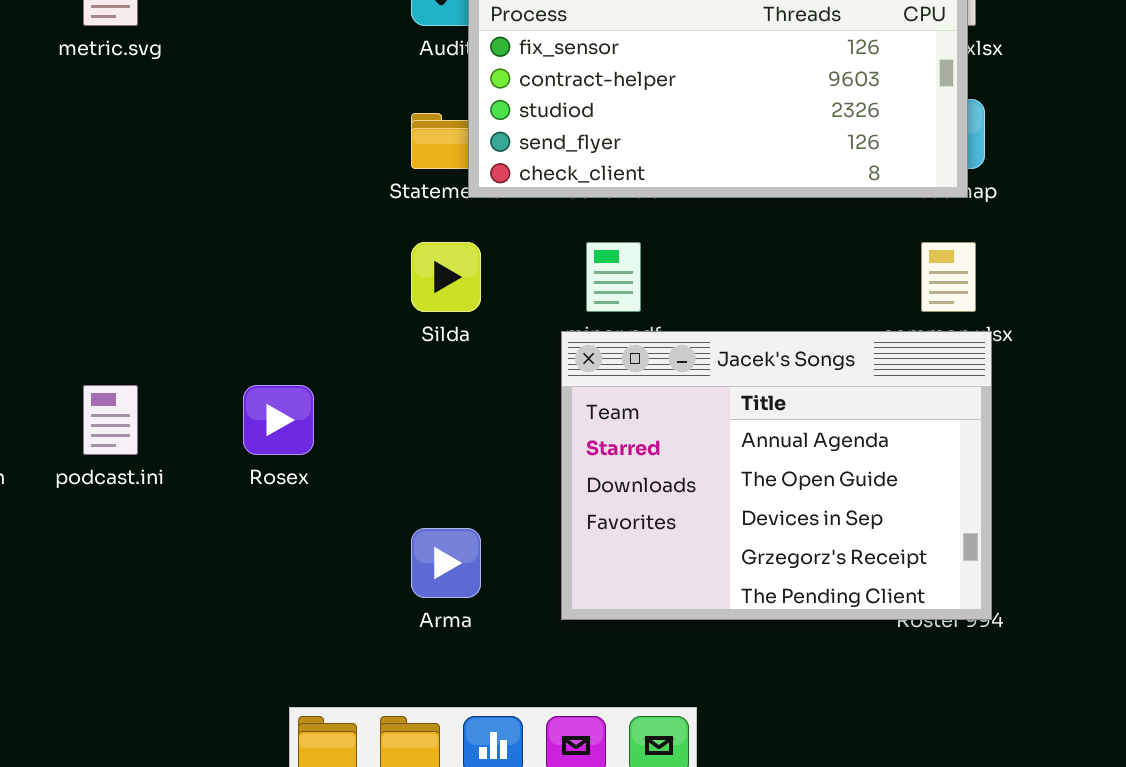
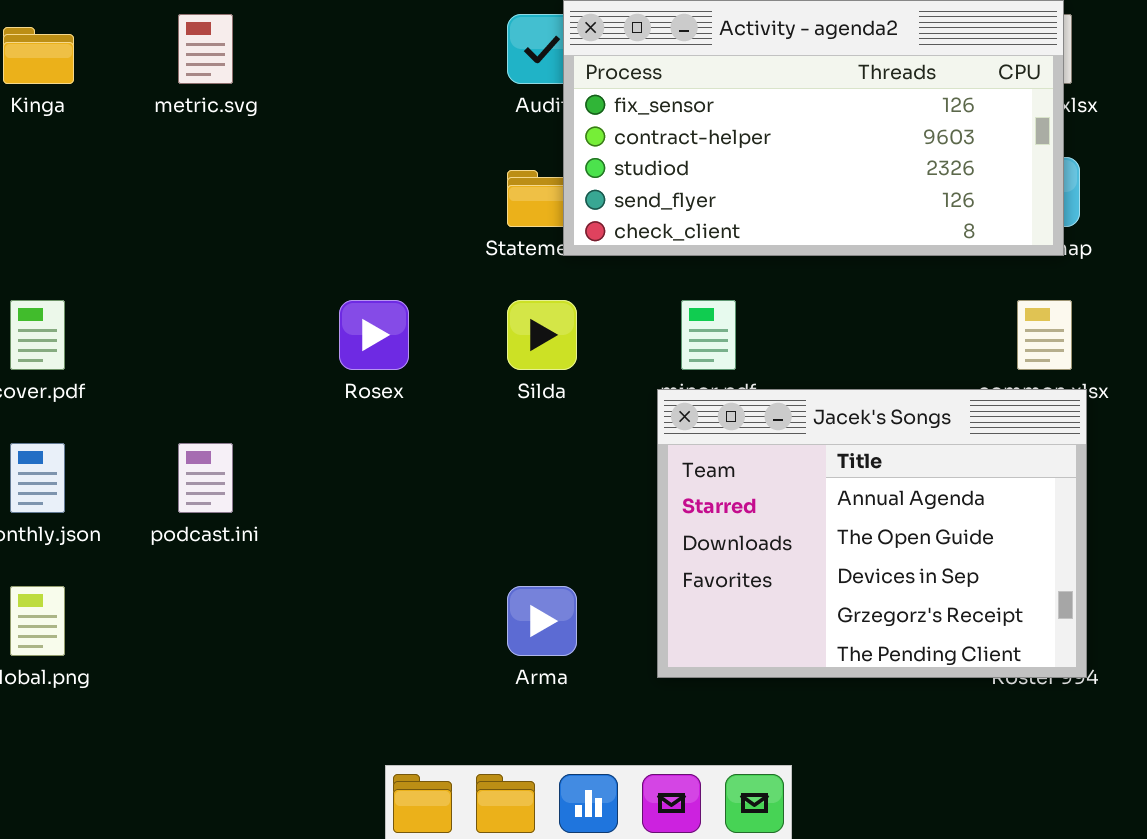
Rosex: [243,385,314,455] -> [339,300,409,370], moved

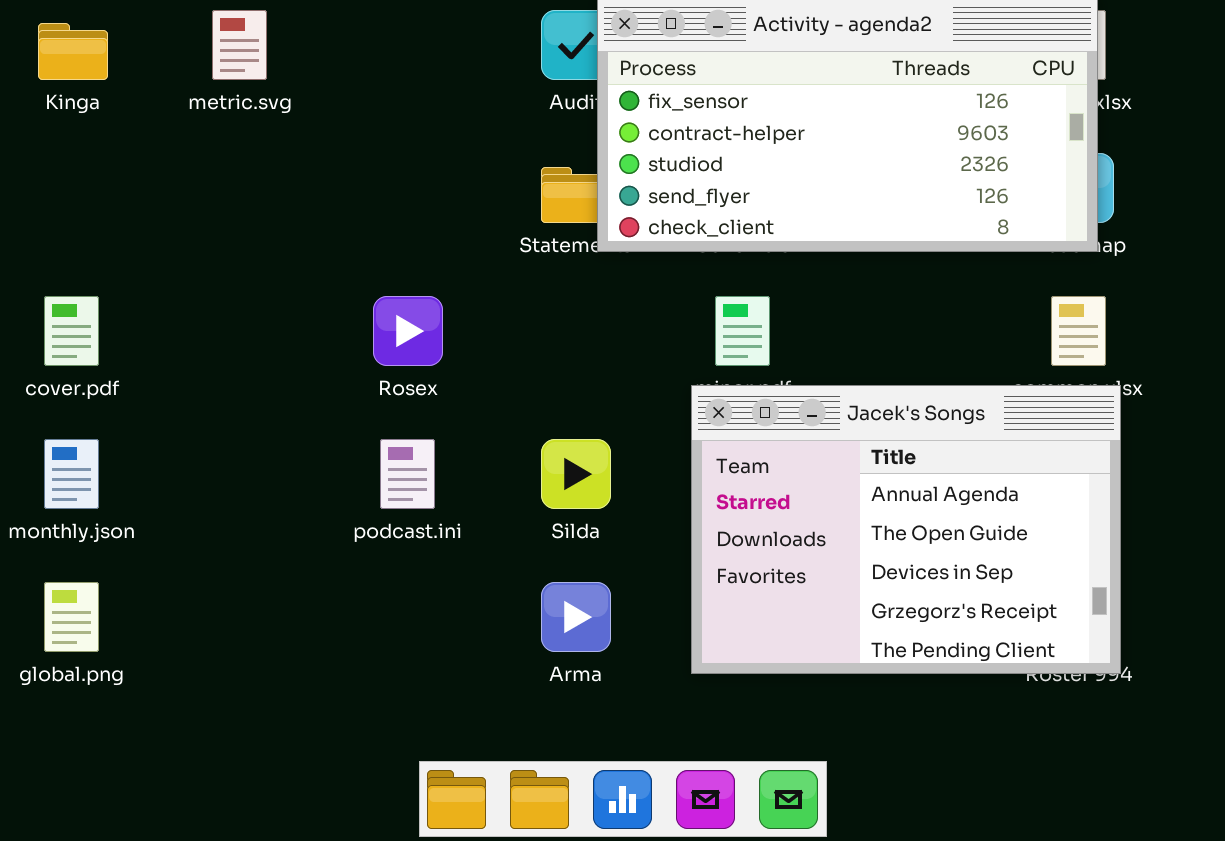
Silda: [507,300,577,370] -> [541,439,611,509], moved
podcast.ini: [178,443,233,513] -> [380,439,435,509], moved

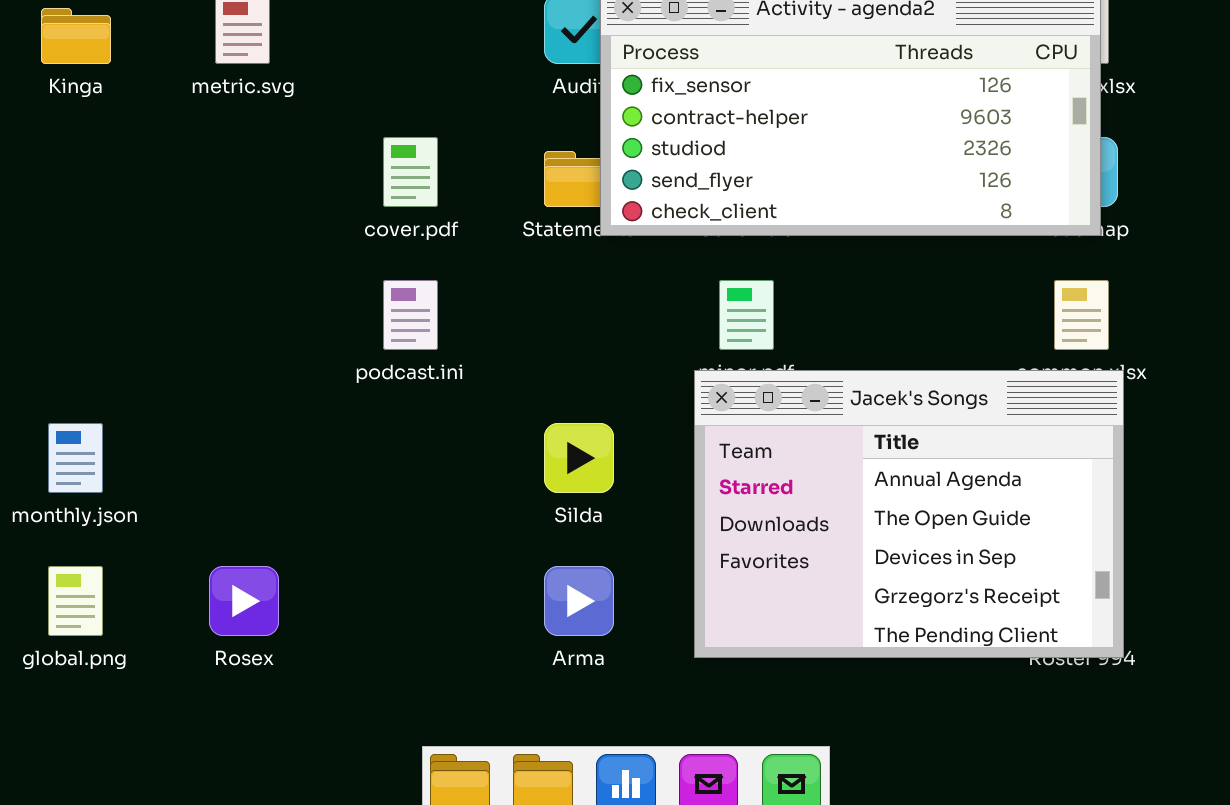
cover.pdf: [44,296,99,366] -> [383,137,438,207], moved
Rosex: [373,296,443,366] -> [209,566,279,636], moved
podcast.ini: [380,439,435,509] -> [383,280,438,350], moved

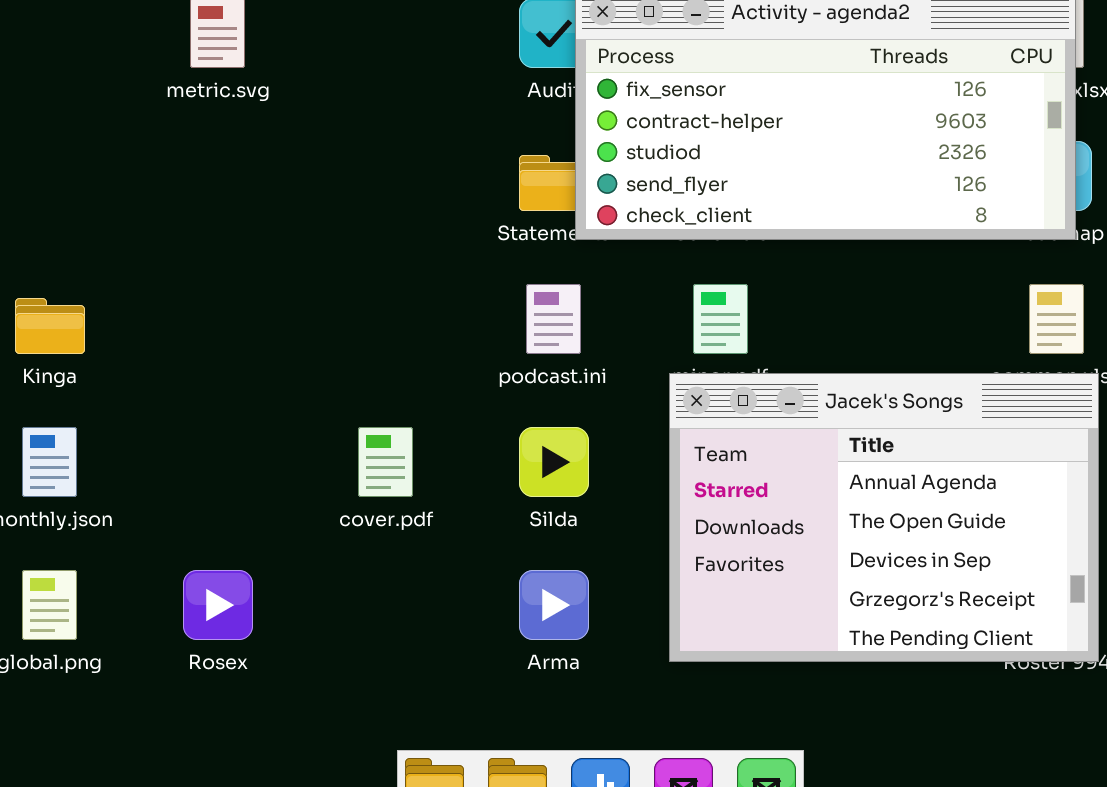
Kinga: [41,8,111,64] -> [15,298,85,354], moved
cover.pdf: [383,137,438,207] -> [358,427,413,497], moved
podcast.ini: [383,280,438,350] -> [526,284,581,354], moved

